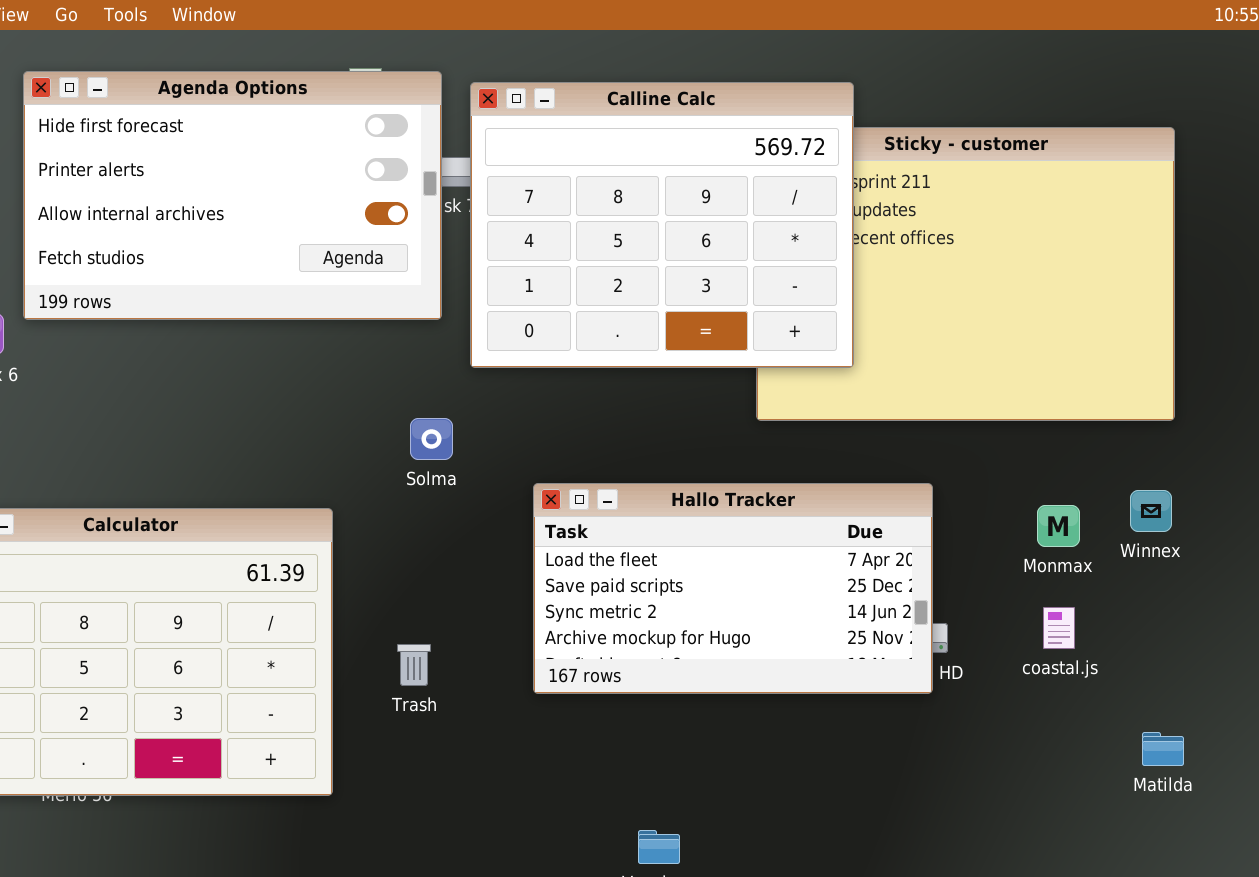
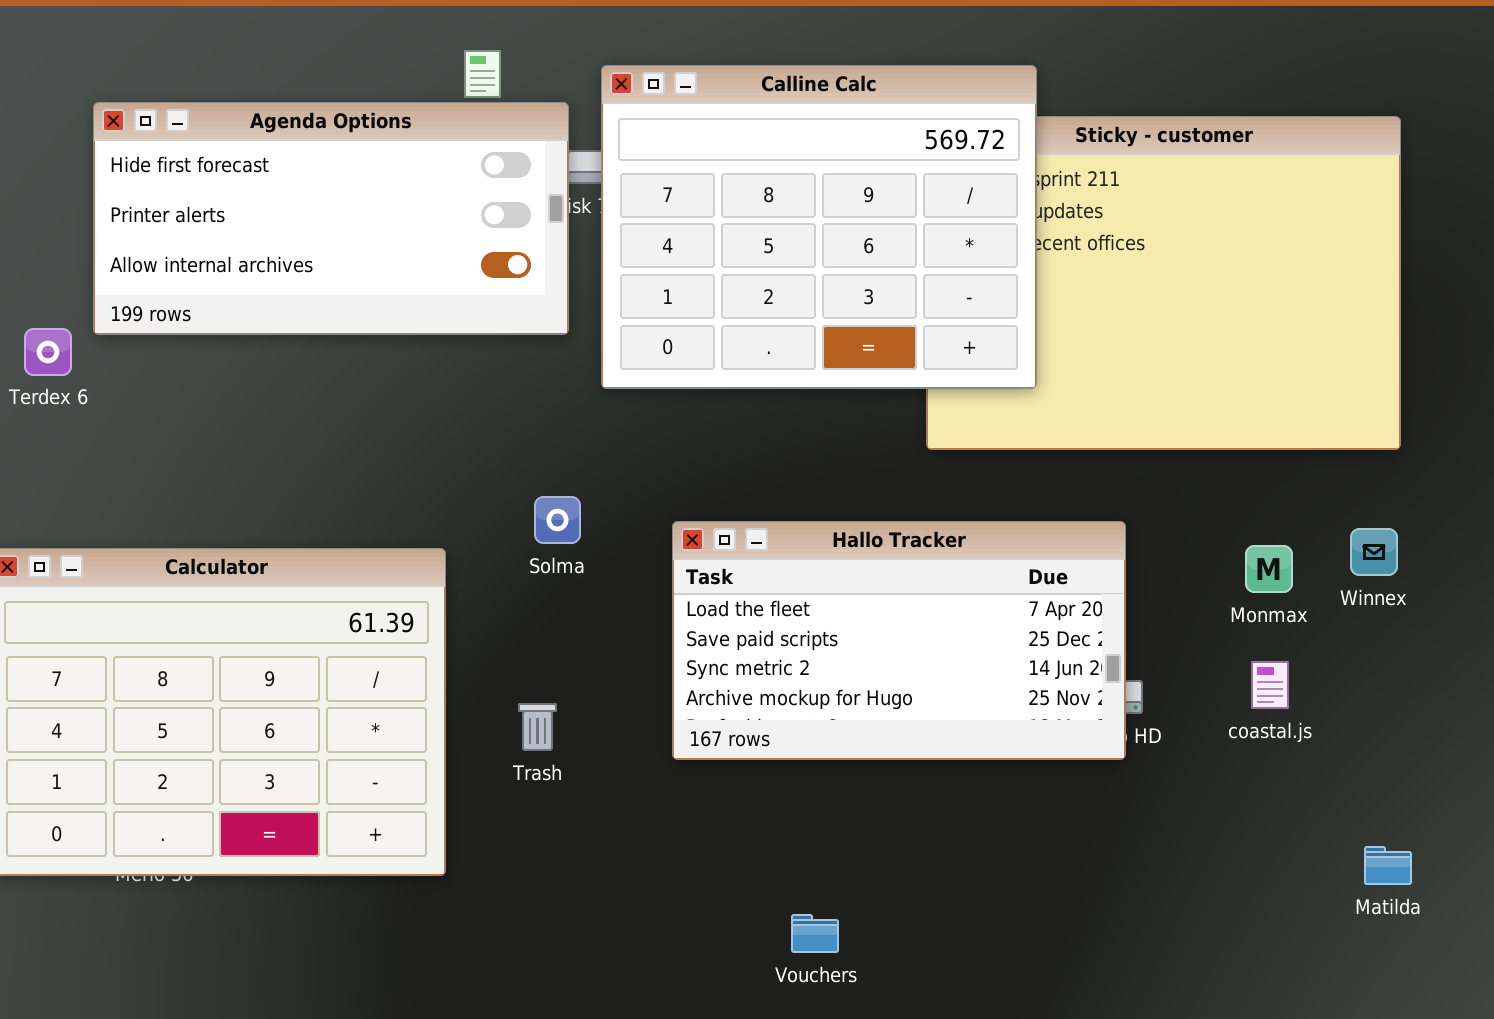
Agenda Options: [23,71,442,320] -> [93,102,569,335], resized
Solma: [410,418,453,460] -> [534,496,581,544], moved
Matilda: [1142,732,1184,766] -> [1364,846,1412,885], moved

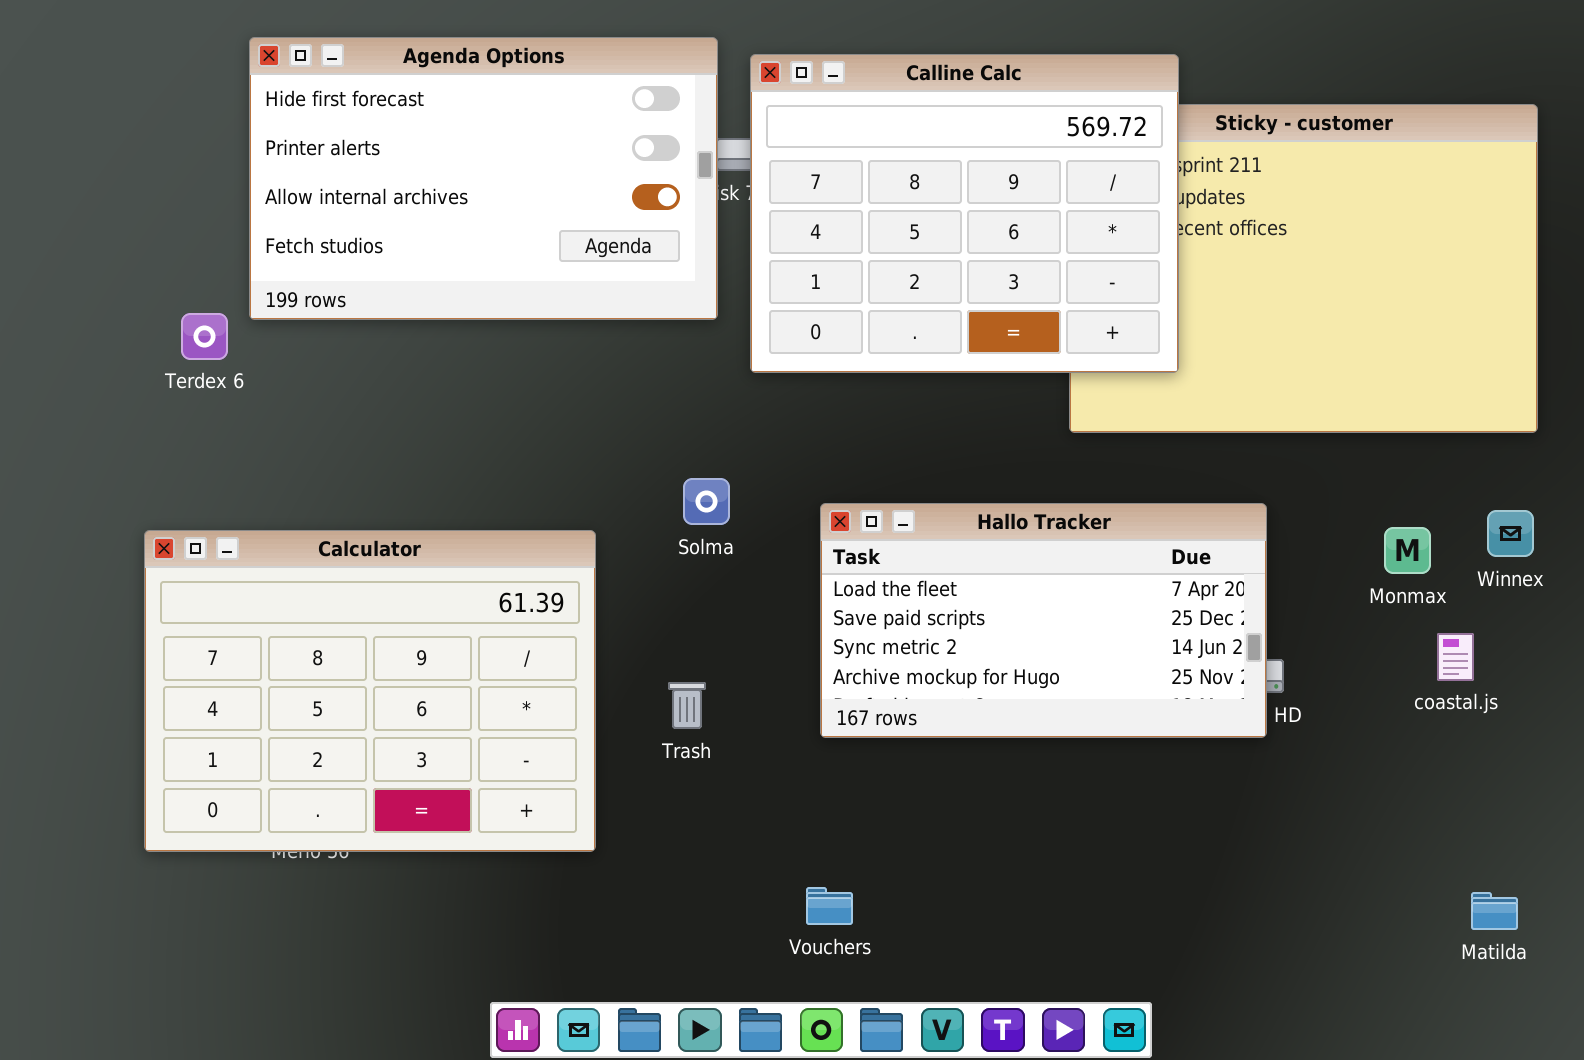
Agenda Options: [93,102,569,335] -> [249,37,718,320], resized
coastal.js: [1251,661,1289,709] -> [1437,633,1474,681], moved
Matilda: [1364,846,1412,885] -> [1471,892,1518,930], moved
Vouchers: [791,914,839,953] -> [806,887,853,925], moved

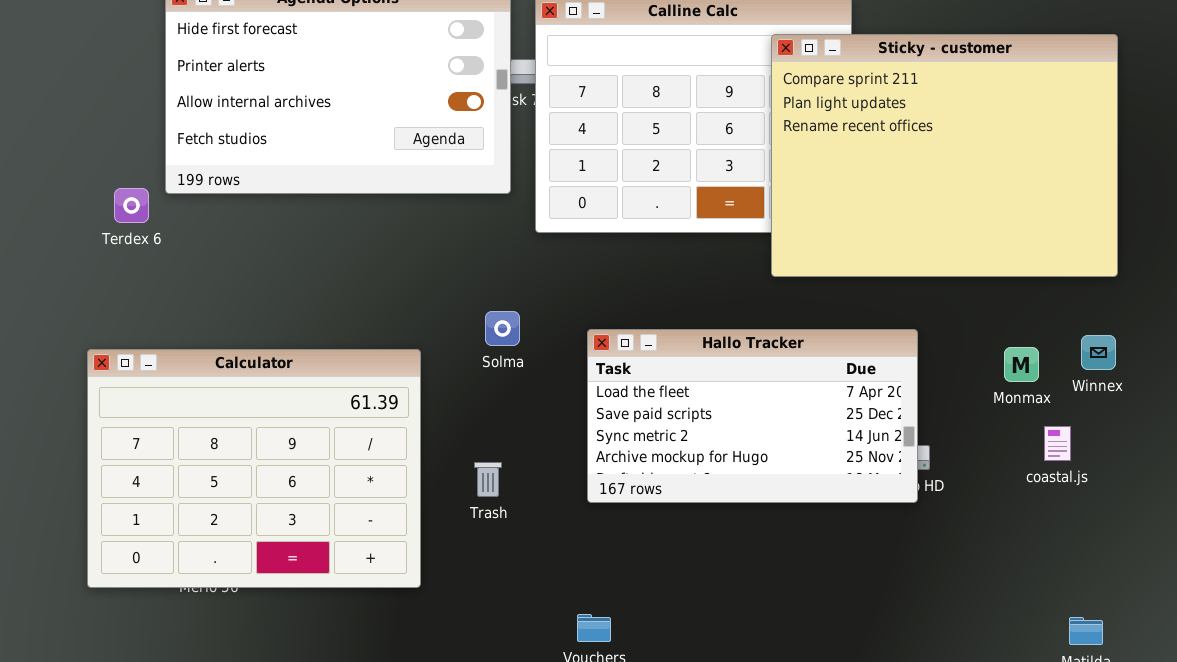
Sticky - customer: [1069,104,1538,433] -> [771,34,1118,277], raised

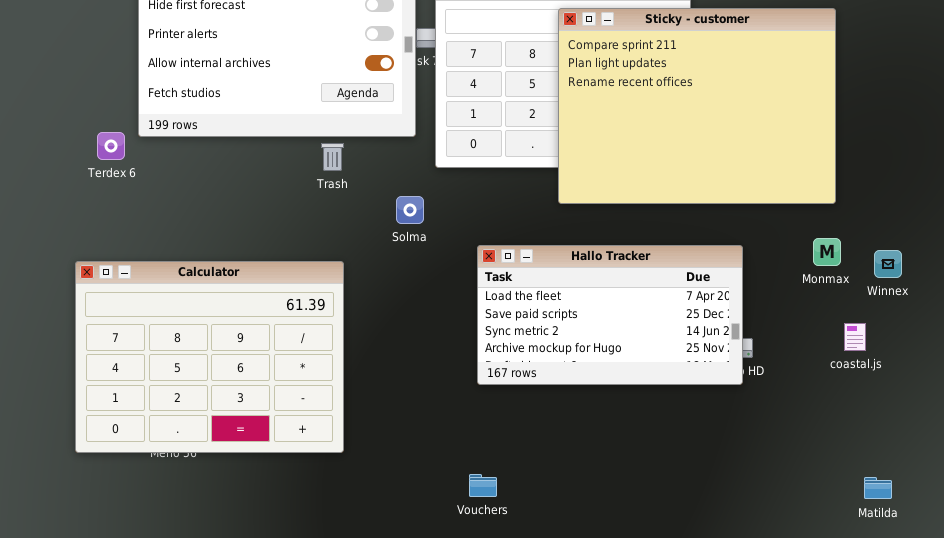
Sticky - customer: [771,34,1118,277] -> [558,8,836,204], moved
Solma: [485,311,520,346] -> [396,196,424,224], moved
Monmax: [1004,347,1039,382] -> [813,238,841,266], moved
Trash: [474,462,502,497] -> [321,143,344,171], moved

